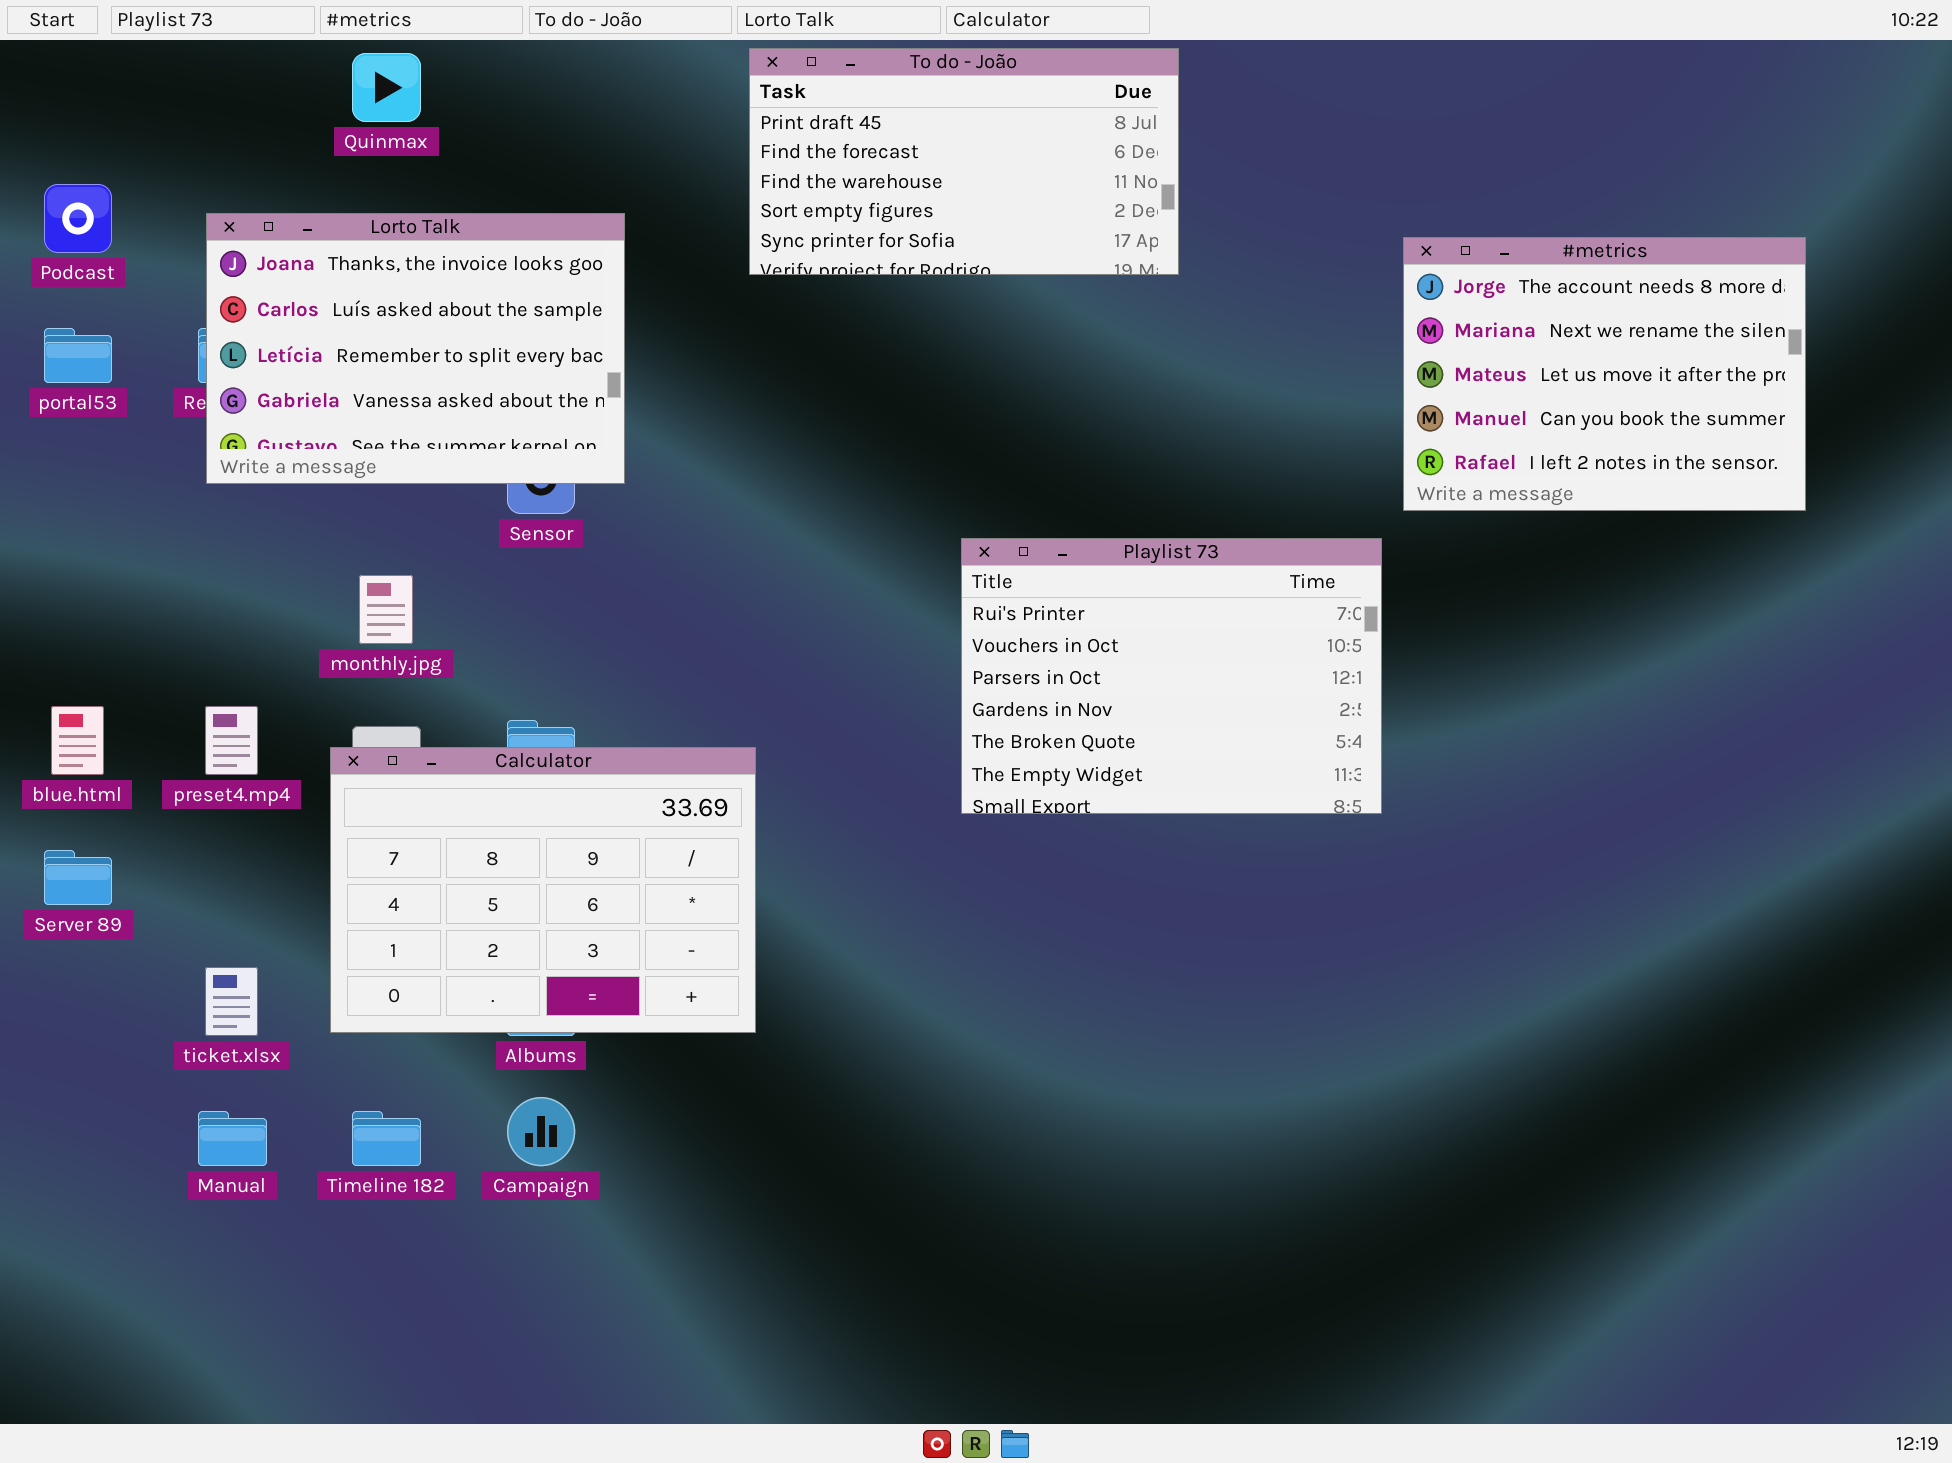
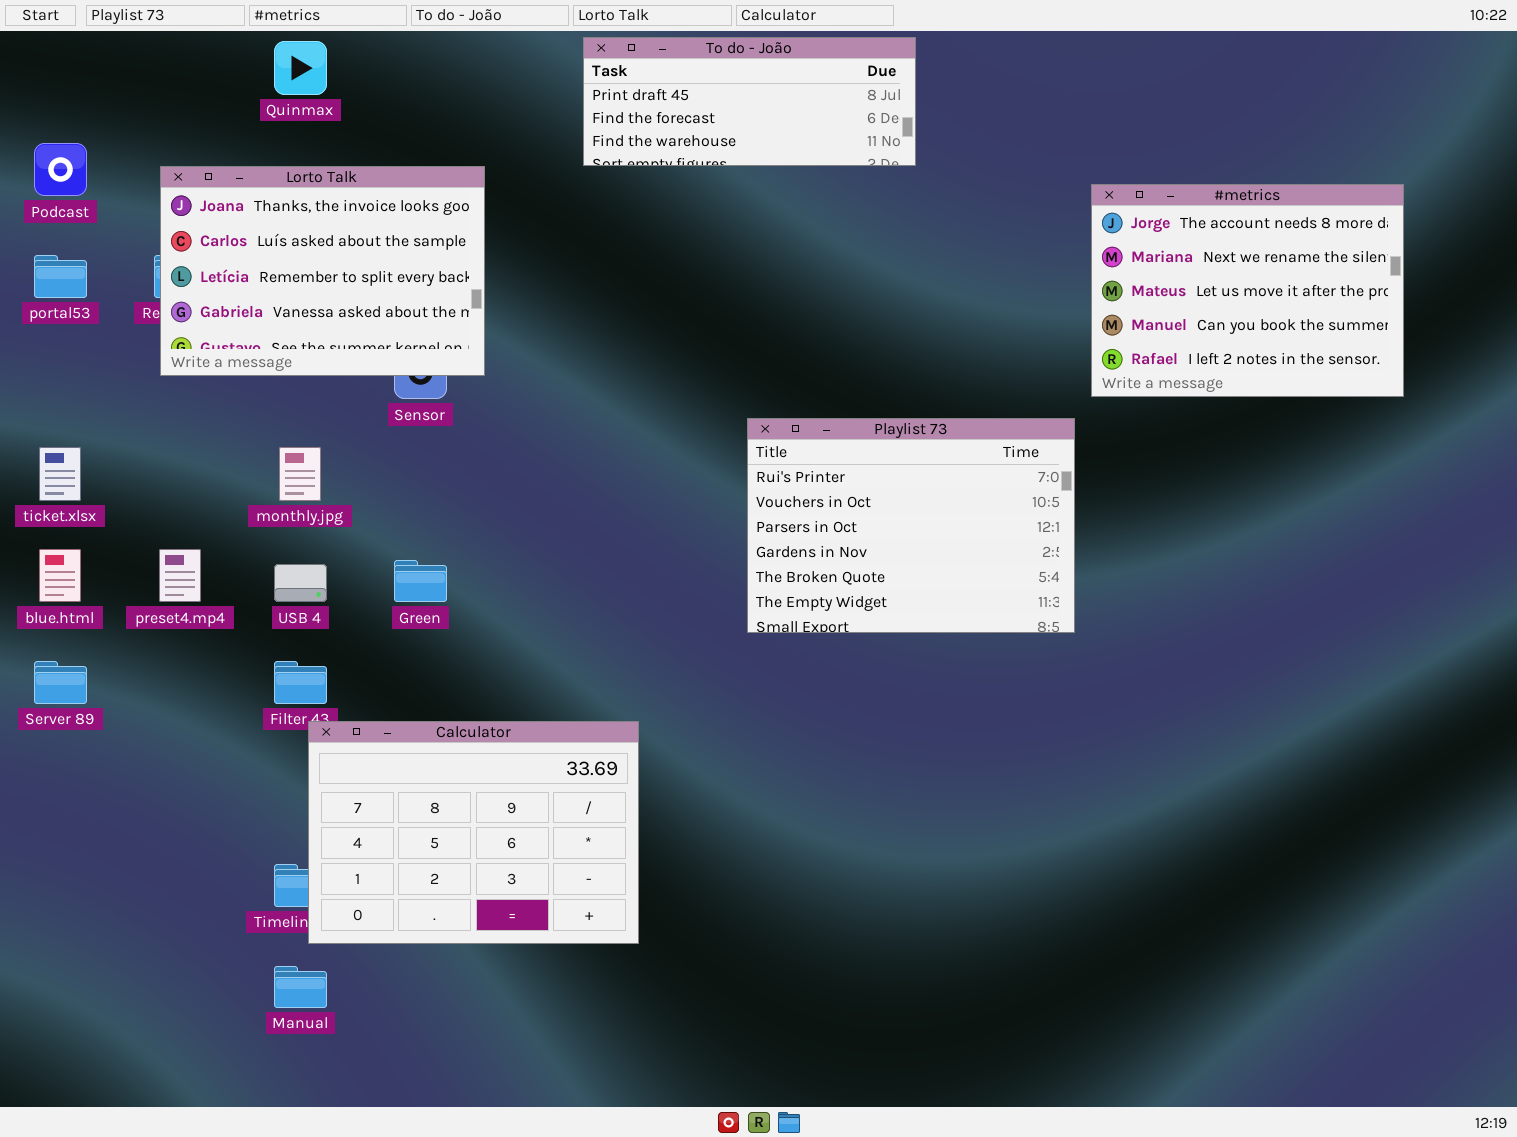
To do - João: [749,48,1179,275] -> [583,37,916,166], resized
Calculator: [330,747,756,1033] -> [308,721,639,944], moved
ticket.xlsx: [205,967,258,1036] -> [39,447,81,501], moved
Manual: [198,1111,267,1166] -> [274,966,327,1008], moved

